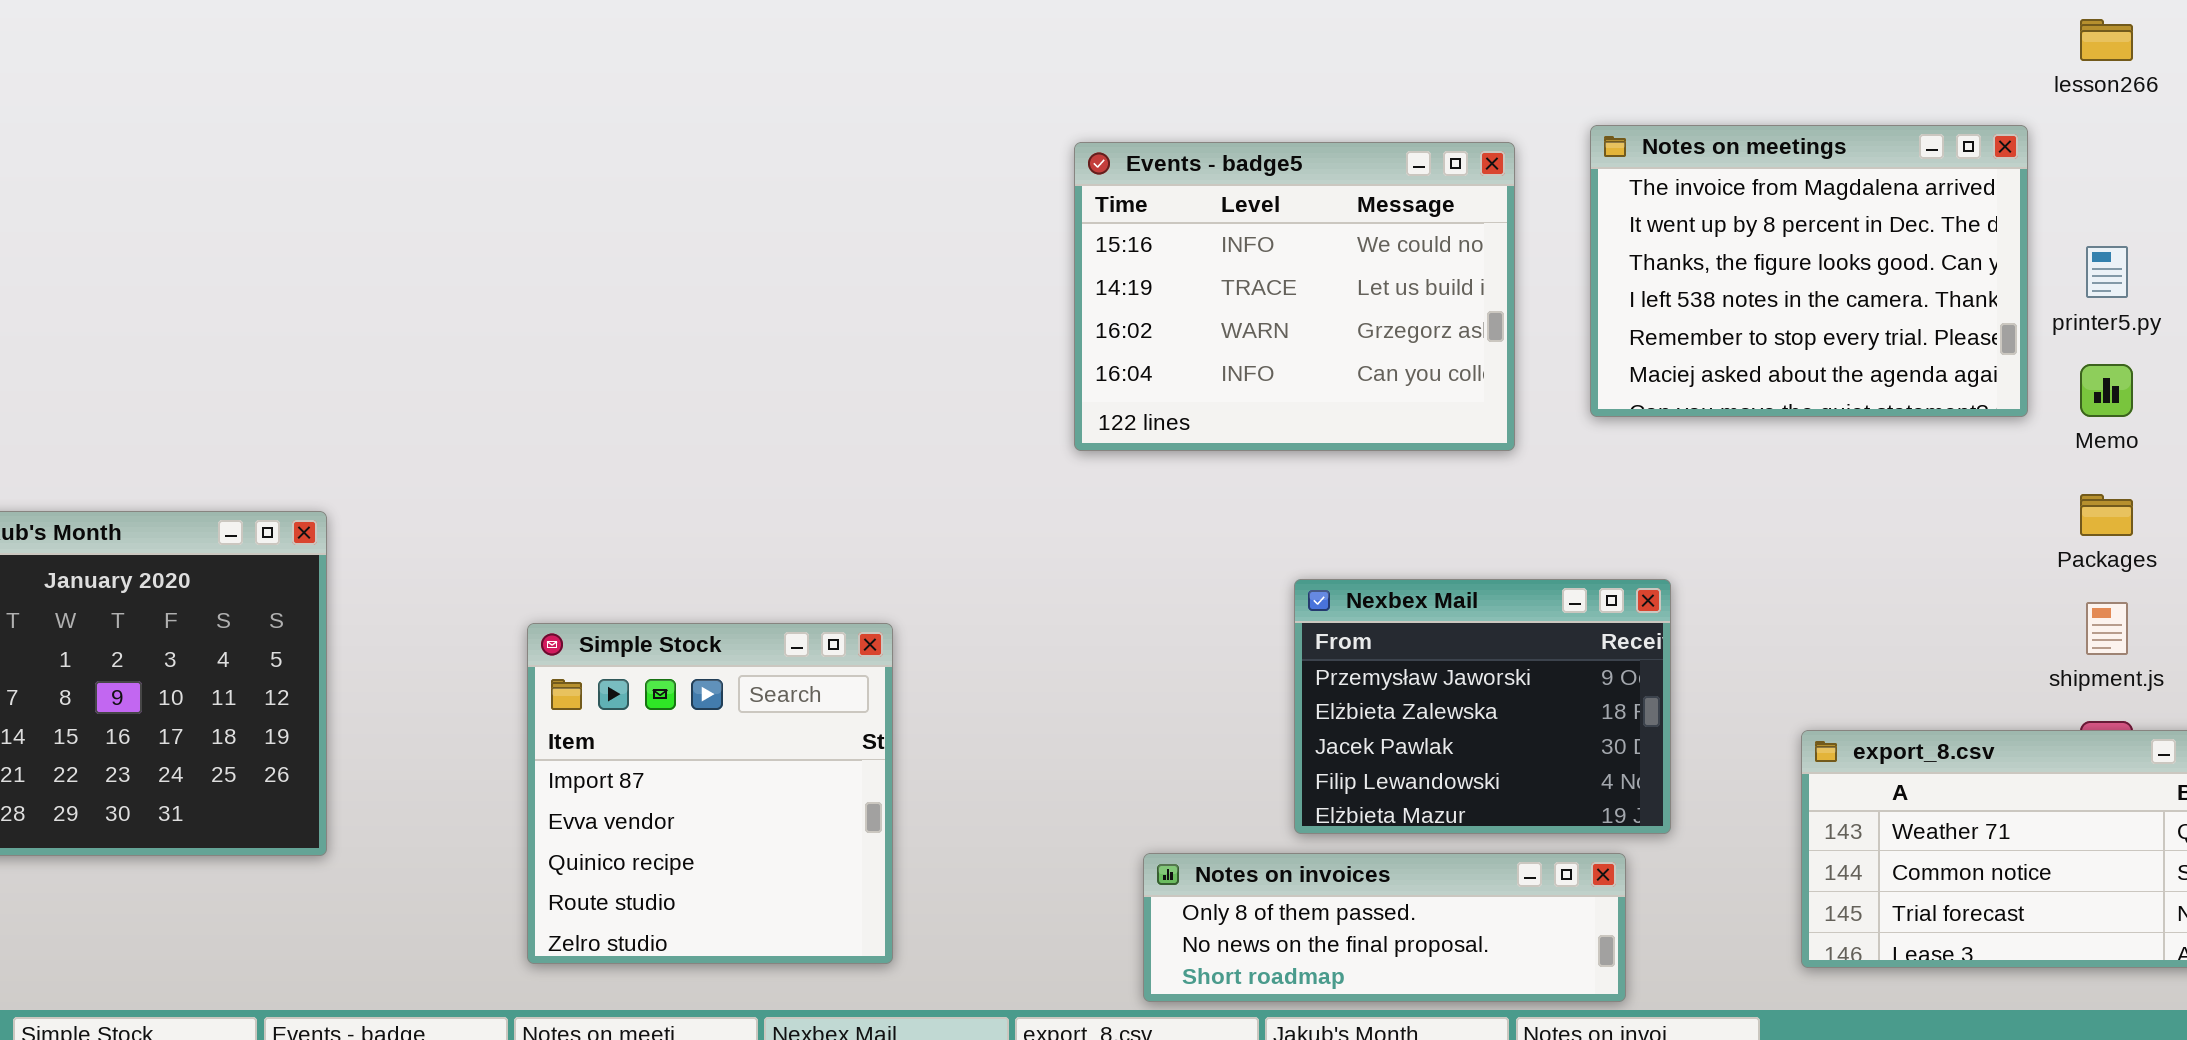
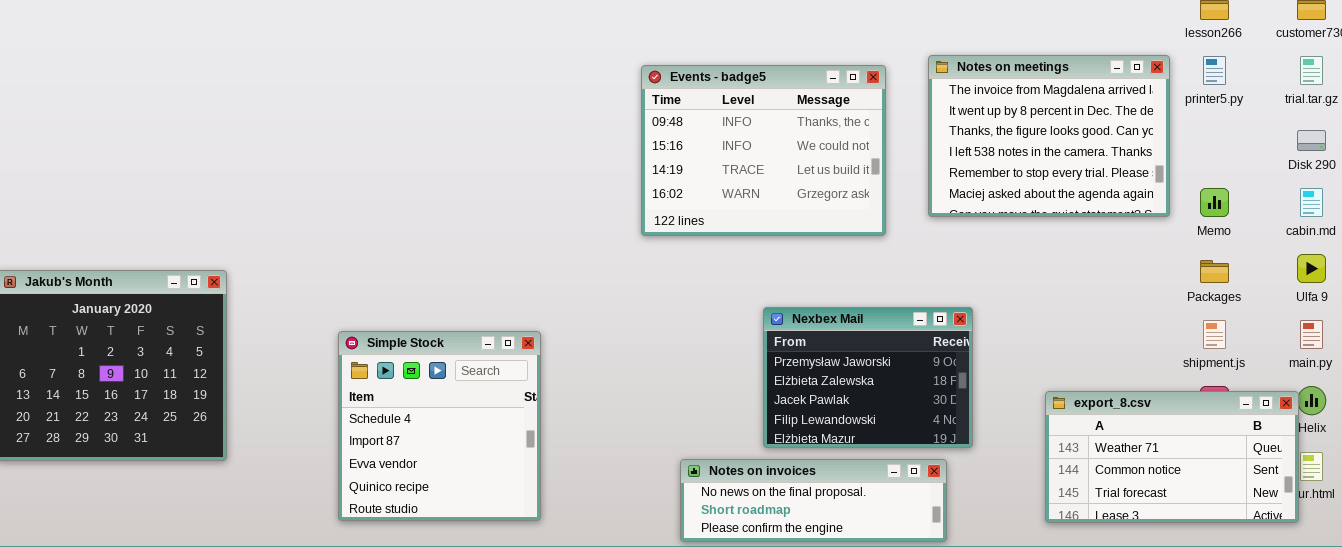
Events - badge5: [1074,142,1515,451] -> [641,65,886,236], scrolled up 1 row
printer5.py: [2086,246,2128,298] -> [1203,56,1226,85], moved
Simple Stock: [527,623,893,964] -> [338,331,541,521], scrolled up 1 row
Notes on invoices: [1143,853,1626,1002] -> [680,459,947,542], scrolled down 1 row

